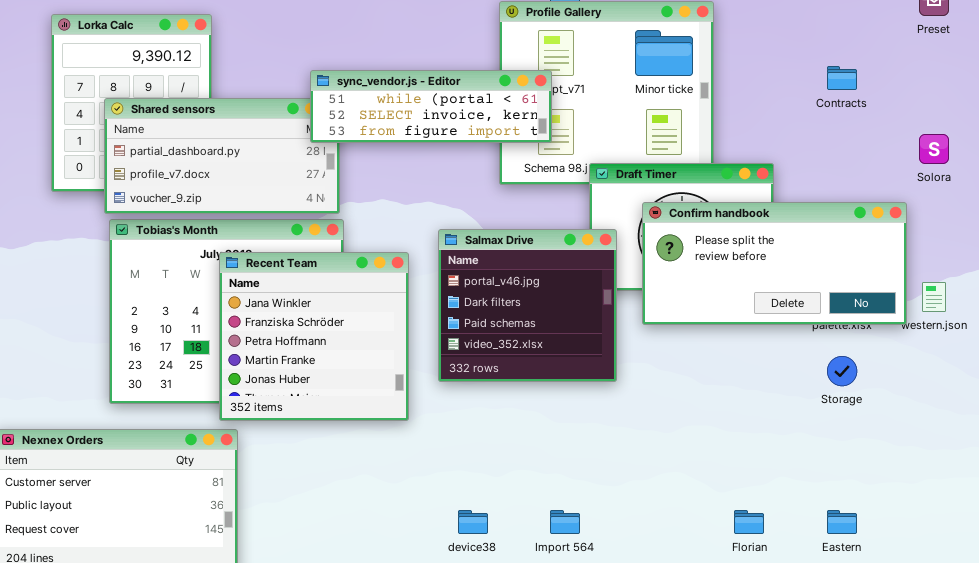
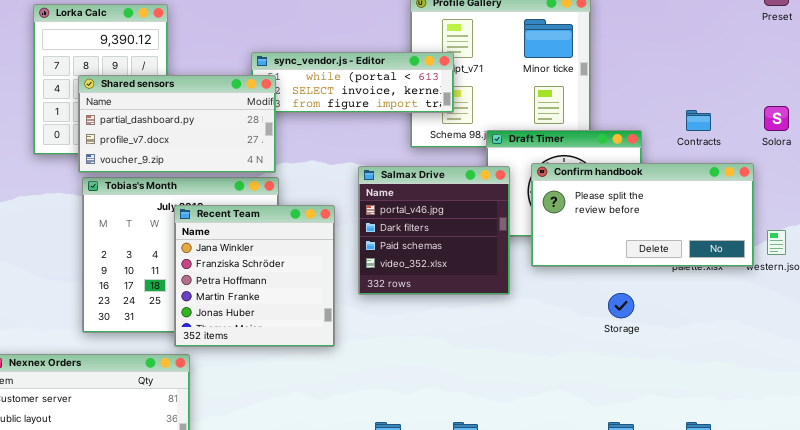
Contracts: [827,66,857,90] -> [686,110,711,131], moved
Shared sensors: [104,98,340,214] -> [78,75,276,173], raised
Salmax Drive: [438,229,617,382] -> [358,166,510,295], moved
Storage: [827,356,857,386] -> [608,293,634,318], moved

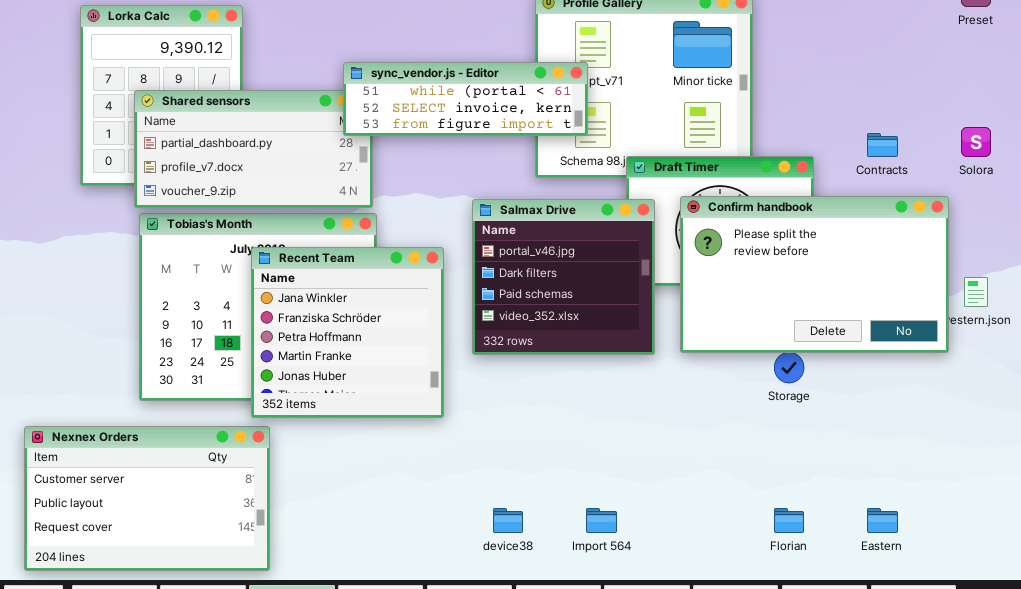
sync_vendor.js - Editor: [251,52,454,113] -> [343,62,588,136], raised
Confirm handbook: [531,163,754,267] -> [680,196,949,353], resized

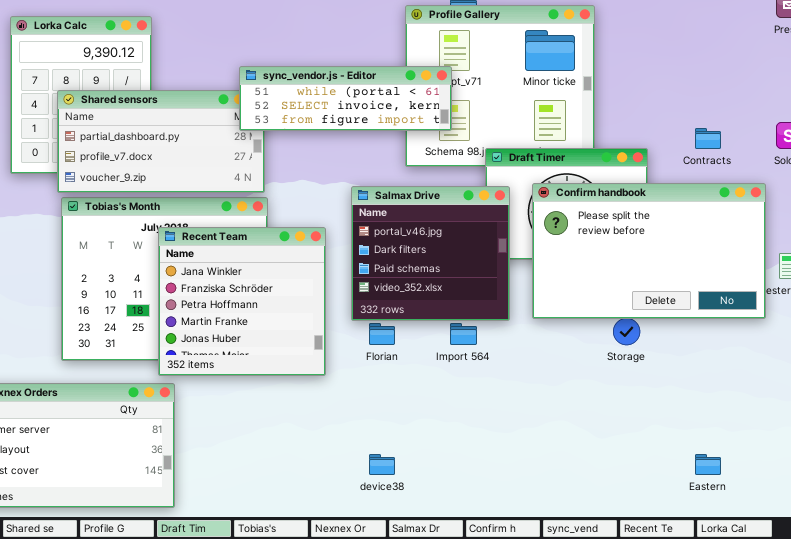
Import 564: [586,508,617,533] -> [450,323,477,345], moved
Florian: [774,508,804,533] -> [369,323,395,345], moved

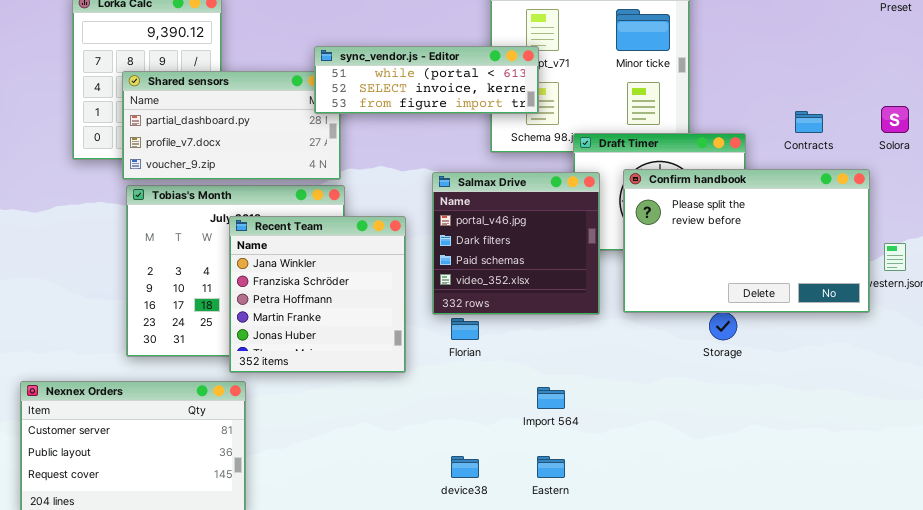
Import 564: [450,323,477,345] -> [537,387,565,409], moved
Eastern: [695,454,721,475] -> [537,456,565,478], moved

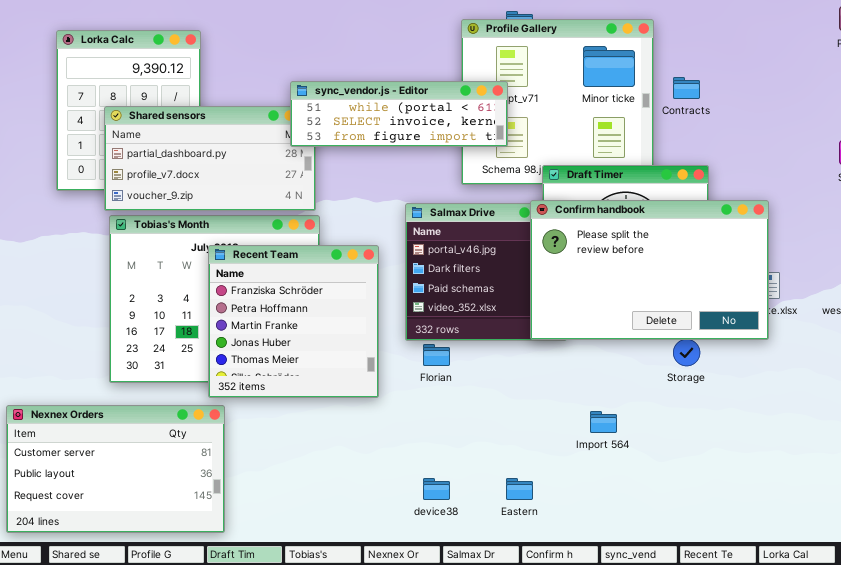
Contracts: [795,111,823,133] -> [673,77,700,99], moved
Confirm handbook: [623,169,870,313] -> [530,200,769,340], moved
Recent Team: [229,216,406,373] -> [208,245,379,398], scrolled down 1 row
Import 564: [537,387,565,409] -> [590,411,617,433], moved

